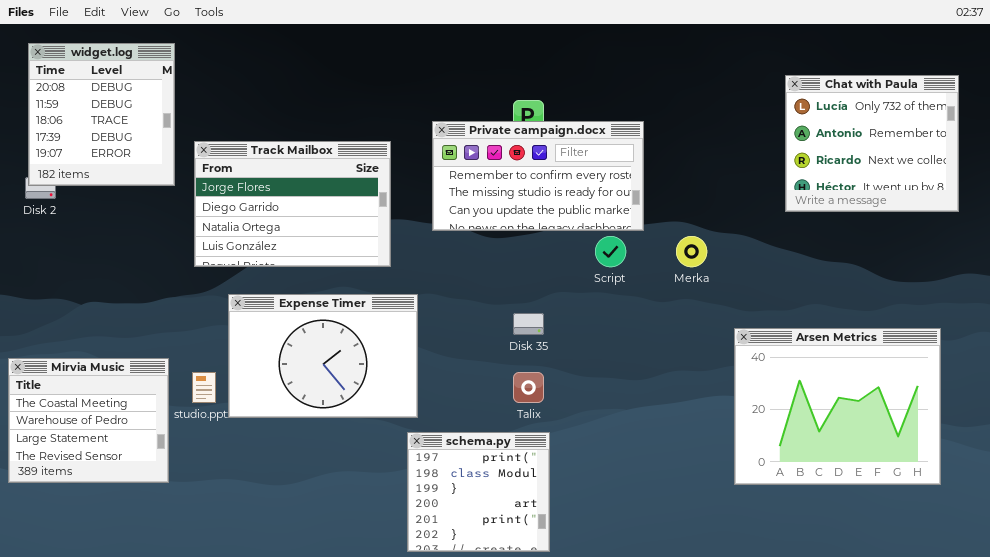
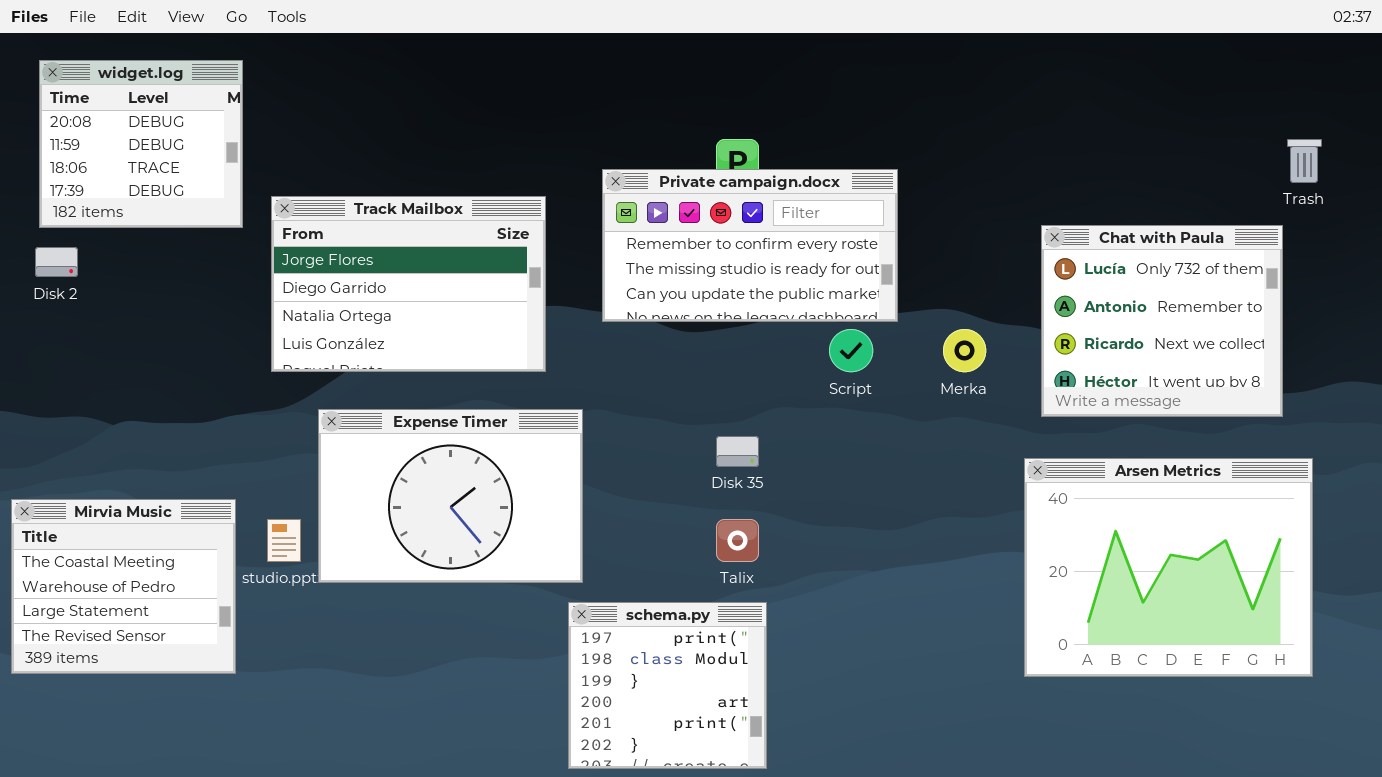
widget.log: [28,43,175,186] -> [39,60,243,228], resized
Chat with Paula: [785,75,959,212] -> [1041,225,1283,417], moved

